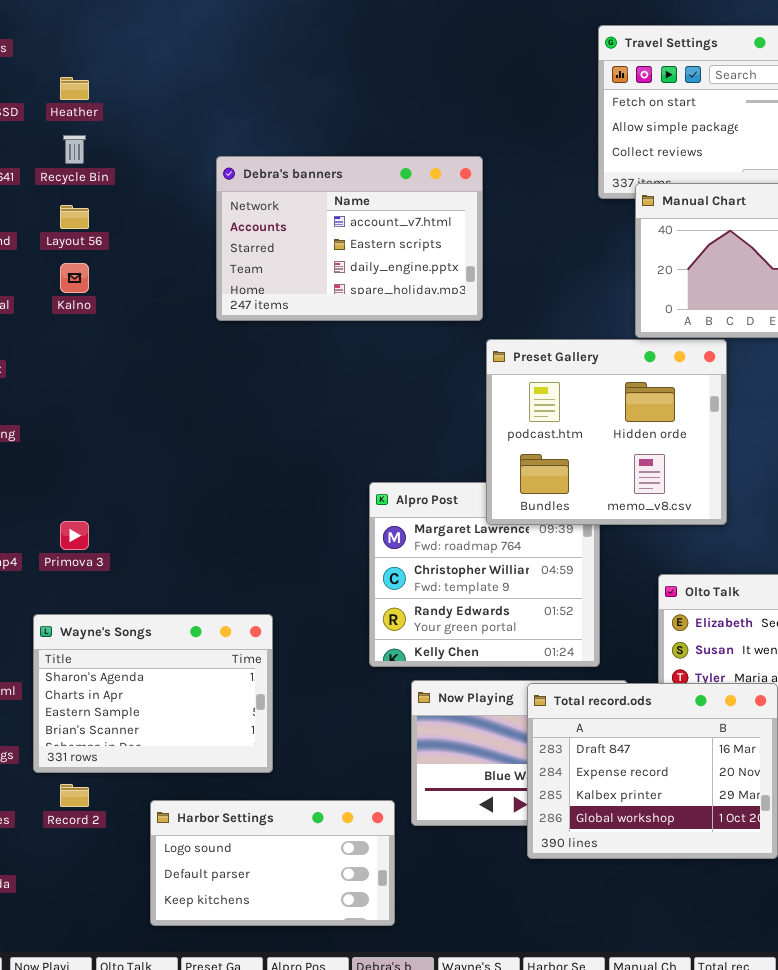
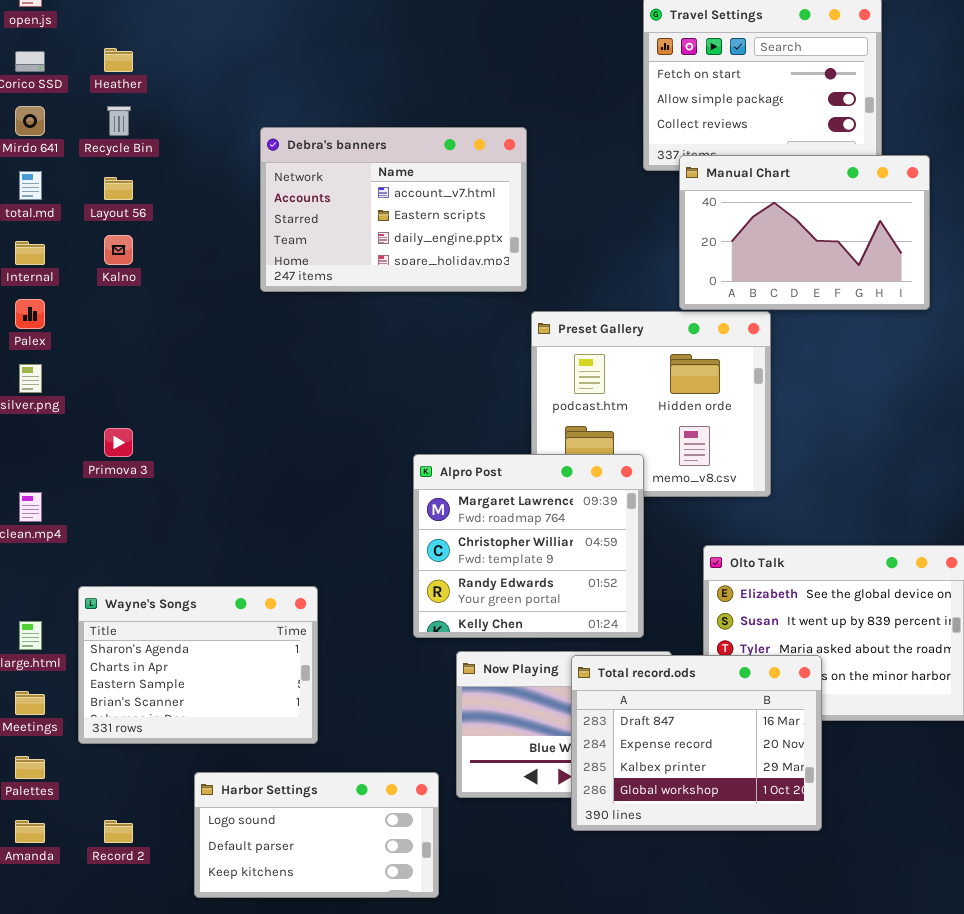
Alpro Post: [369,482,600,667] -> [413,454,644,638], raised
Primova 3: [60,521,89,550] -> [104,428,133,457], moved
Record 2: [60,784,89,807] -> [104,820,133,843], moved

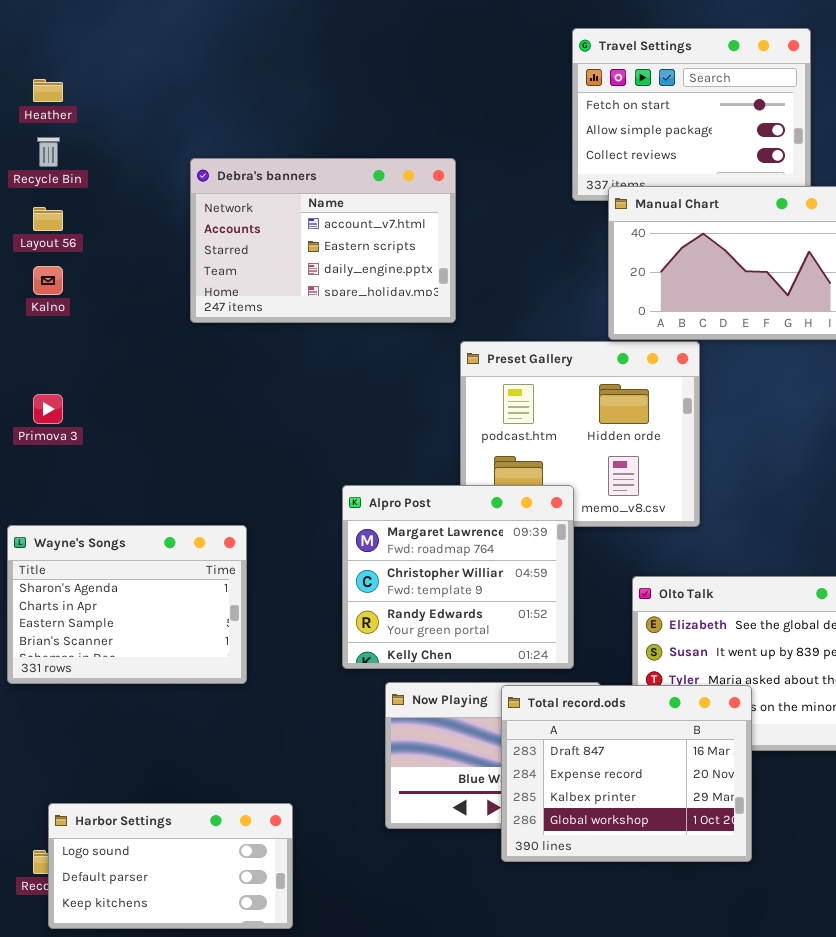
Primova 3: [104,428,133,457] -> [33,394,63,424], moved
Wayne's Songs: [78,586,318,744] -> [7,525,247,684], moved
Harbor Settings: [194,772,439,898] -> [48,803,293,929], moved

